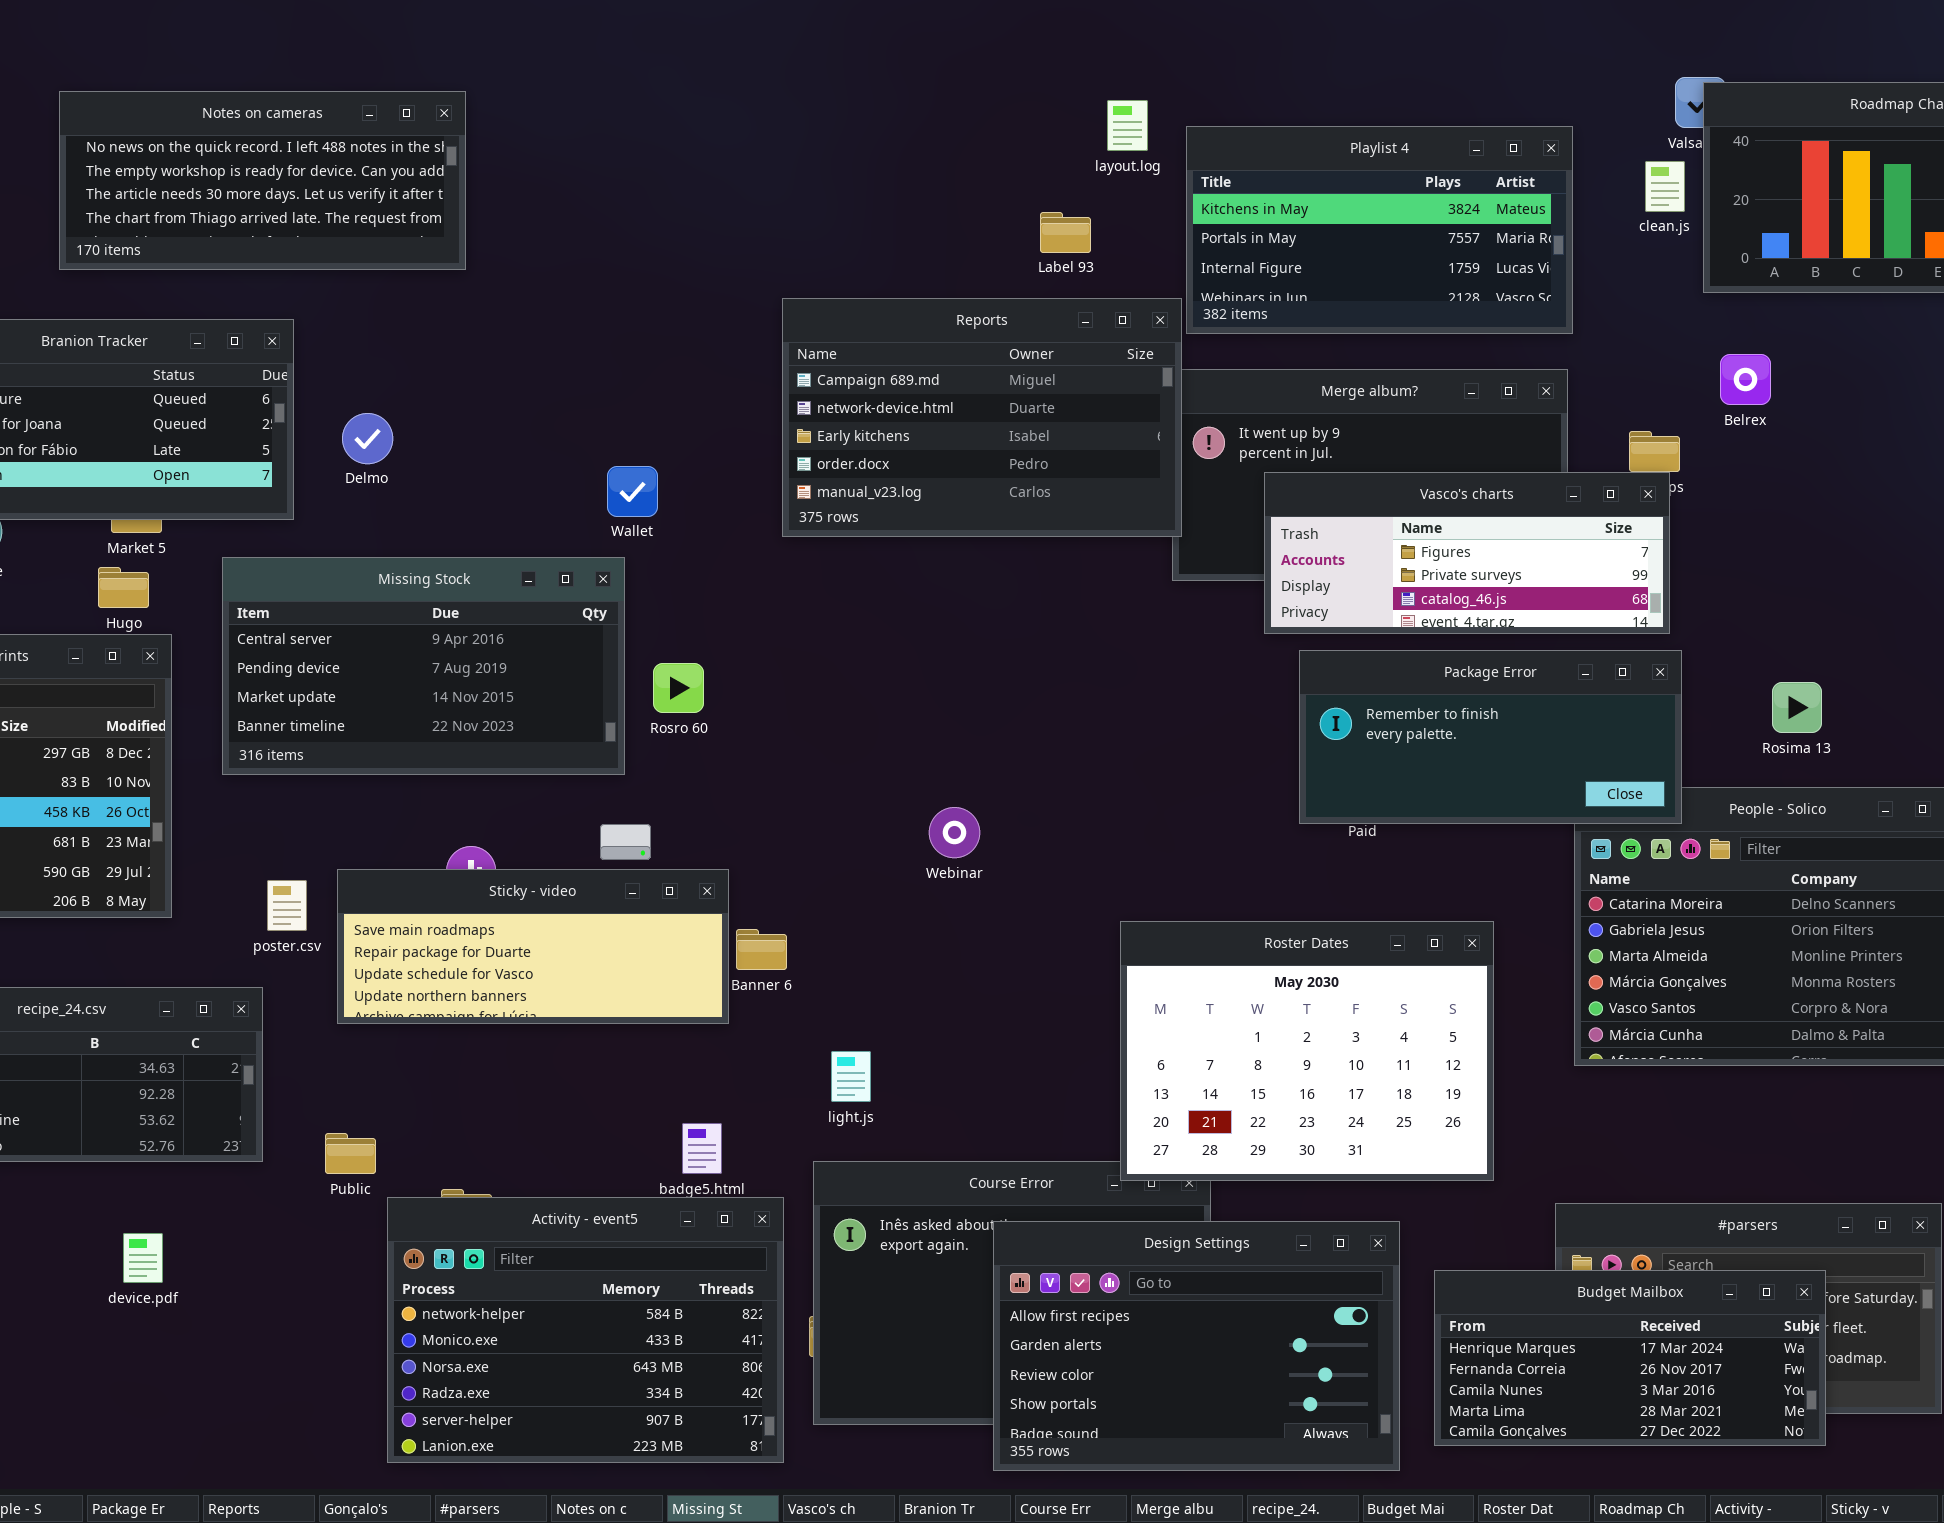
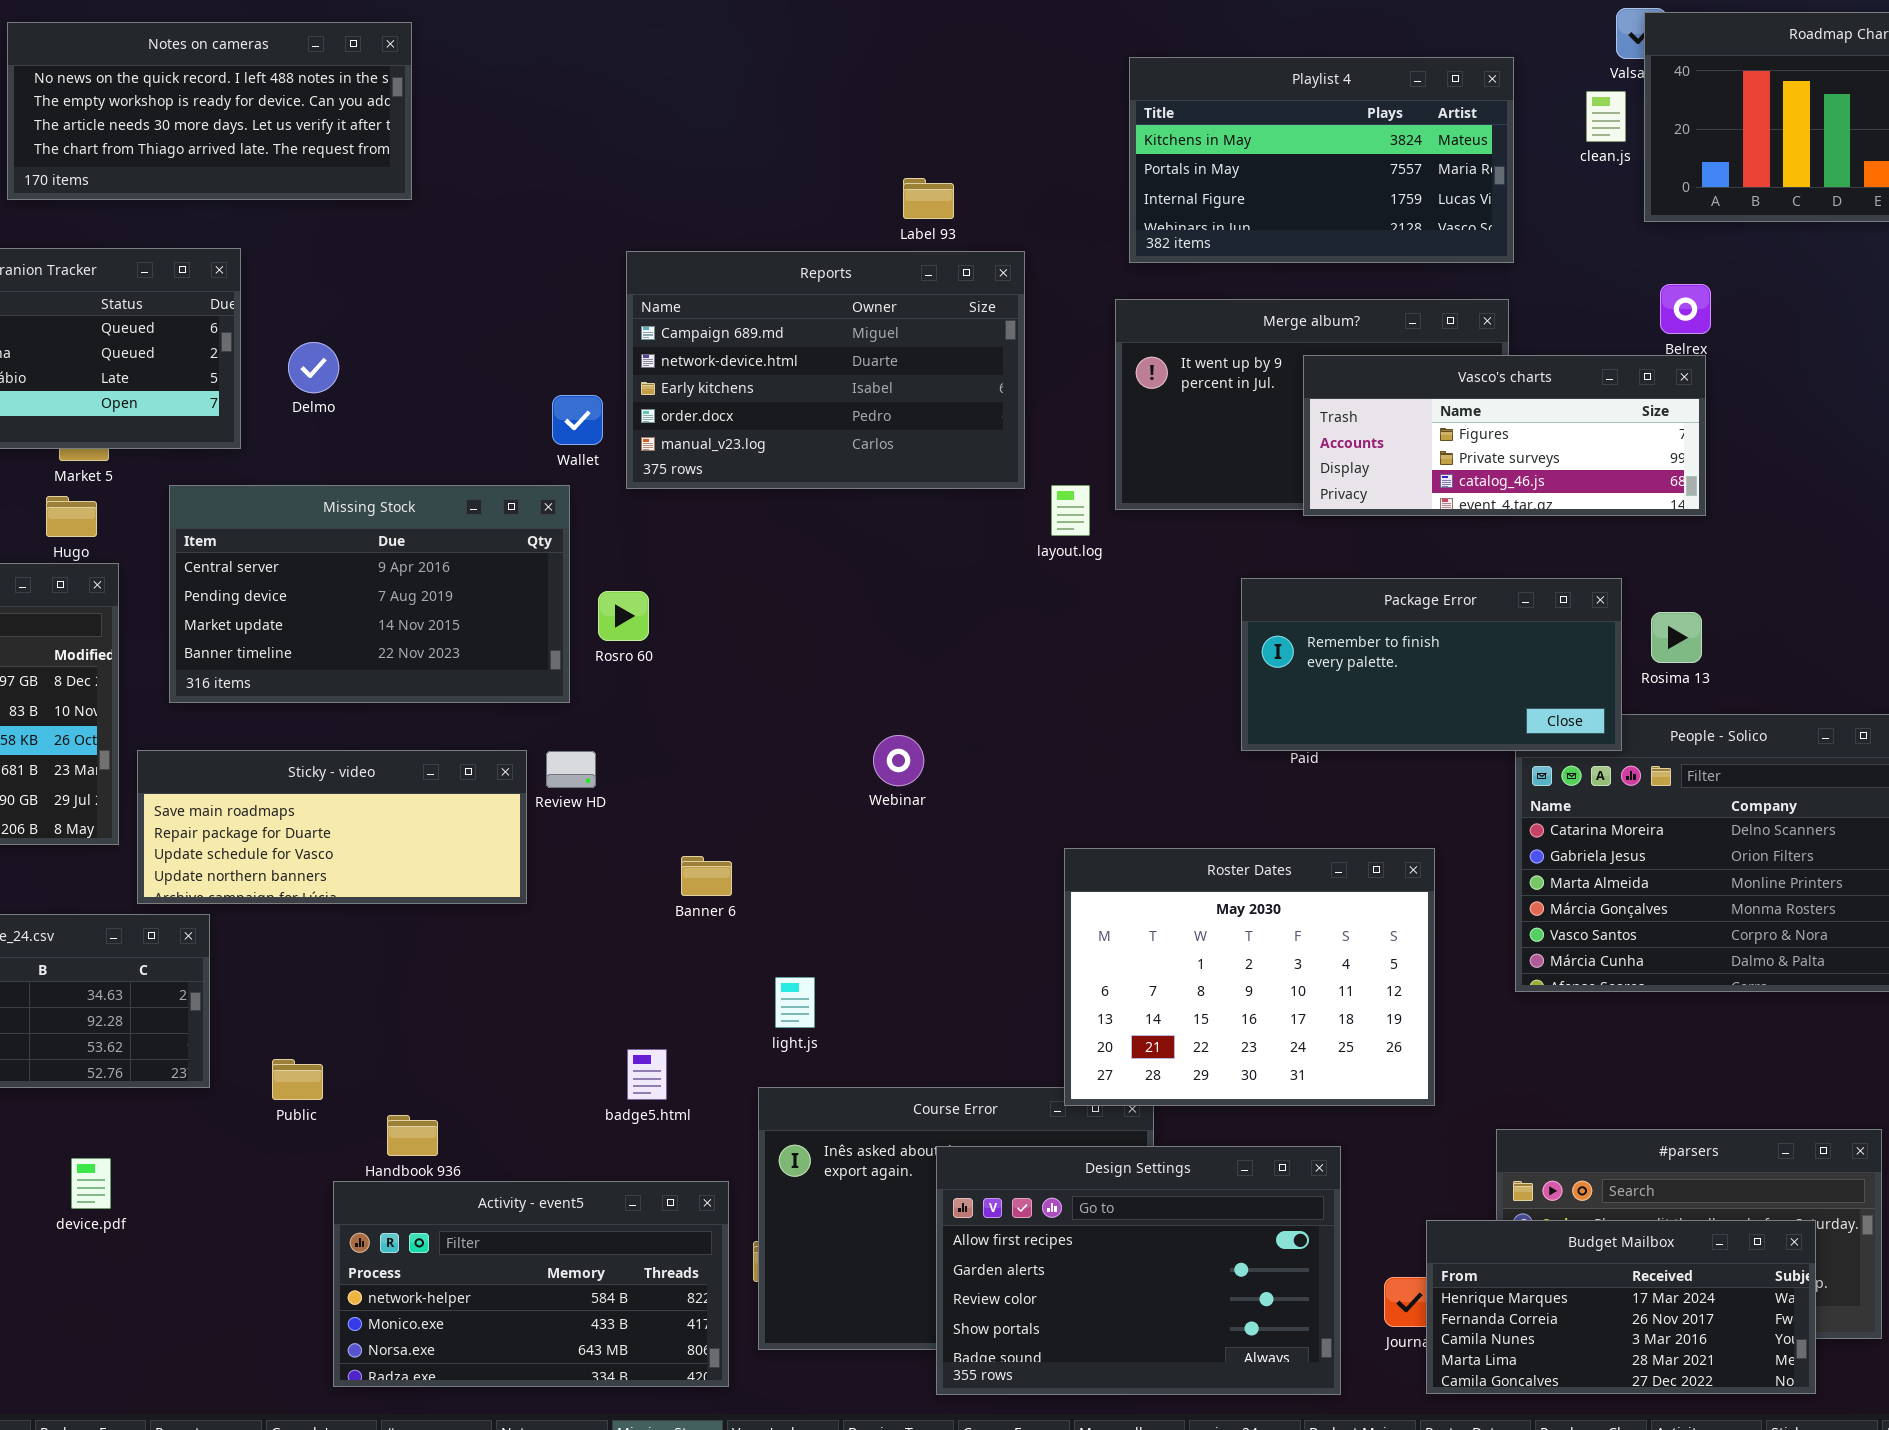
layout.log: [1107,100,1148,151] -> [1051,485,1090,536], moved
Label 93: [1040,212,1091,253] -> [903,178,954,219], moved
Reports: [782,298,1182,537] -> [626,251,1025,489], moved
Vasco's charts: [1264,472,1670,634] -> [1303,355,1706,516], moved
Rosima 13: [1772,682,1822,733] -> [1651,612,1702,663], moved
Sticky - video: [337,869,729,1024] -> [137,750,527,904], moved
Activity - event5: [387,1197,784,1463] -> [333,1181,729,1387], resized
Budget Mailbox: [1434,1270,1826,1446] -> [1426,1220,1816,1394], moved

